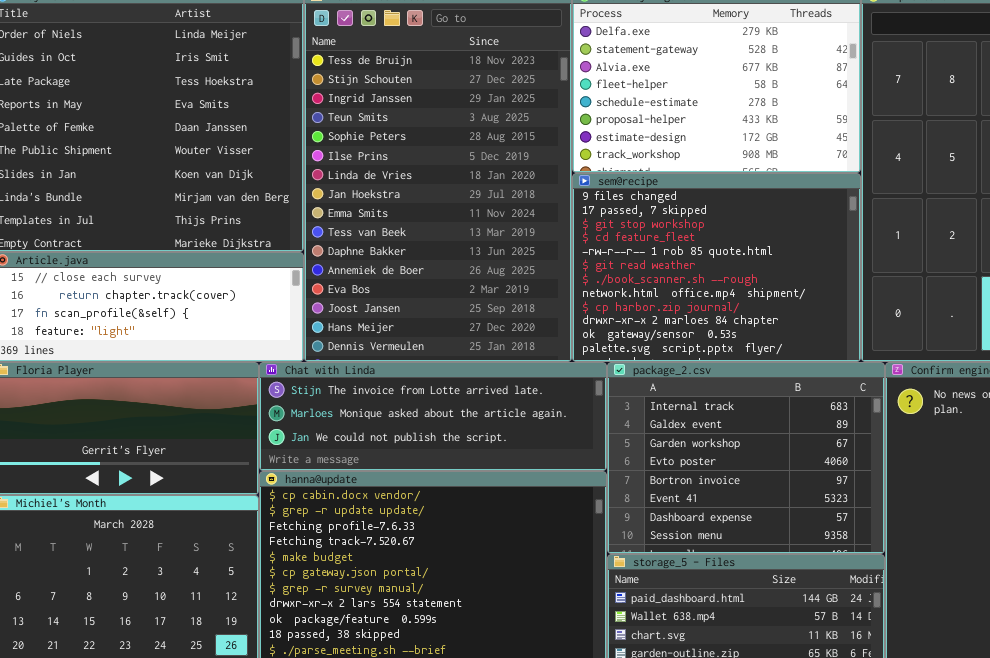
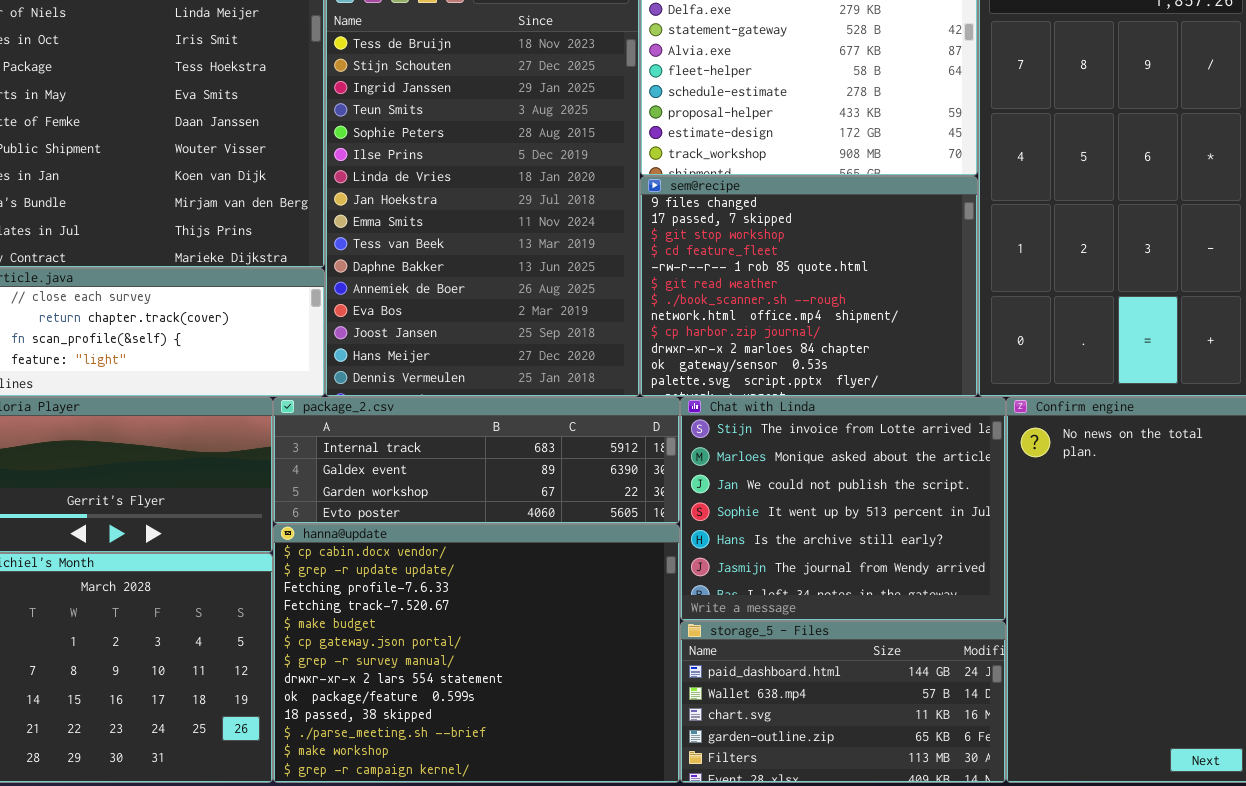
Chat with Linda: [259,362,607,471] -> [680,397,1006,621], moved, resized
package_2.csv: [607,362,885,554] -> [273,397,680,524], moved, resized

